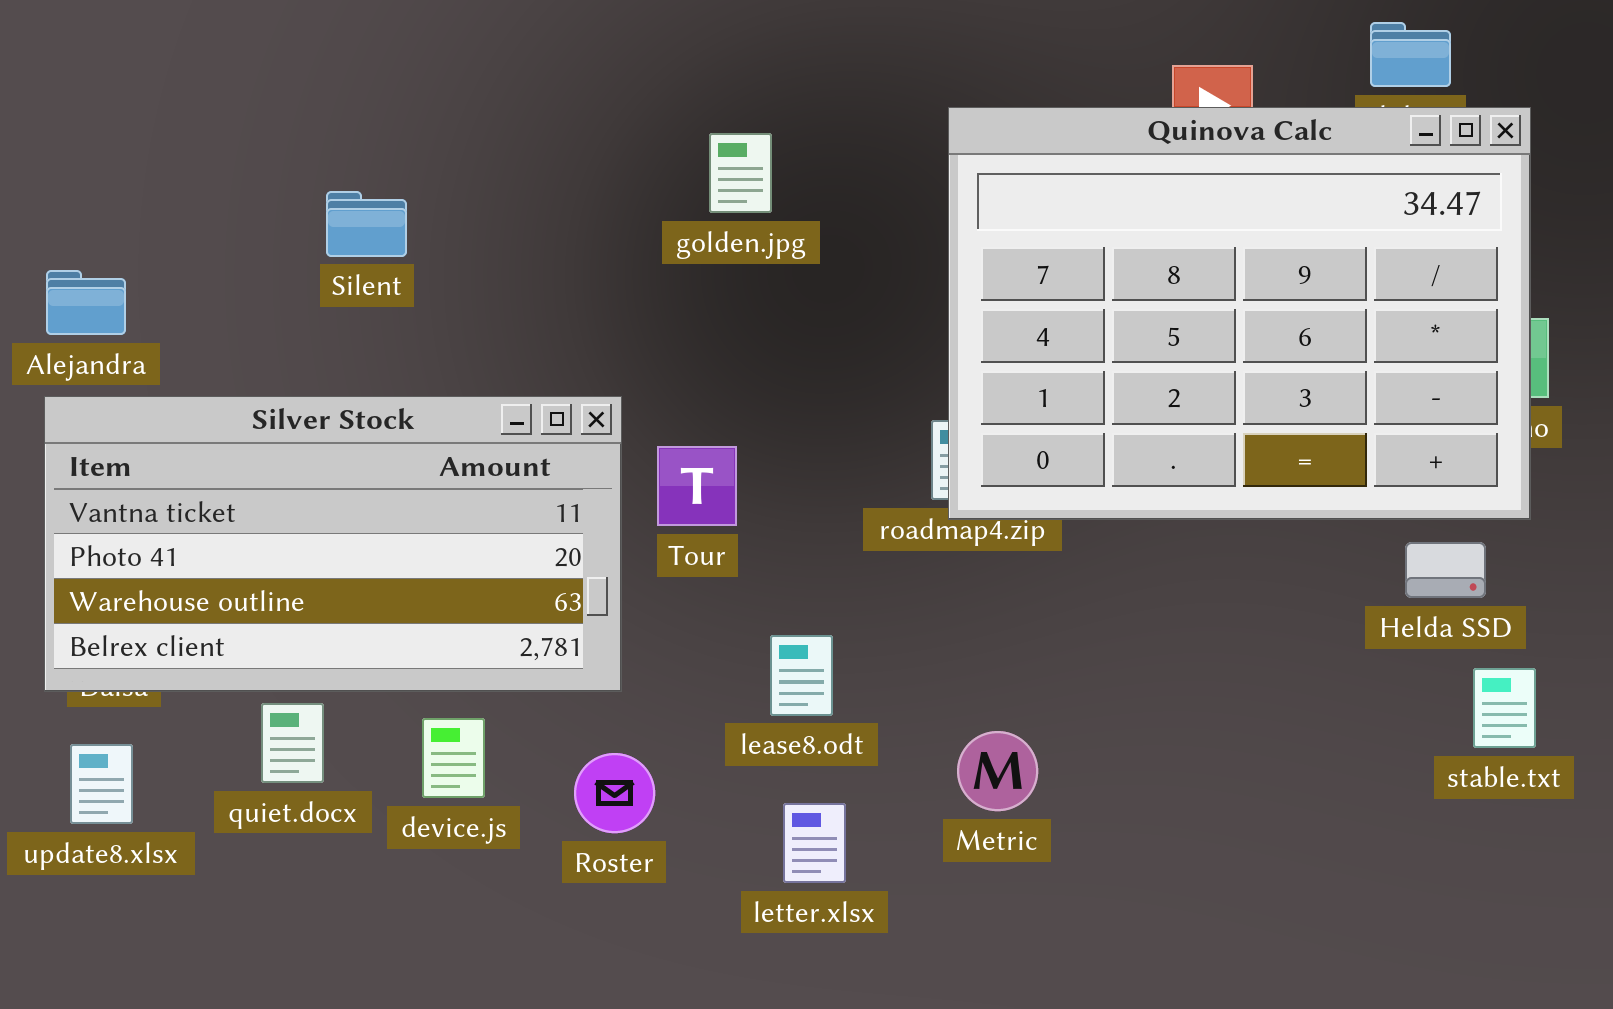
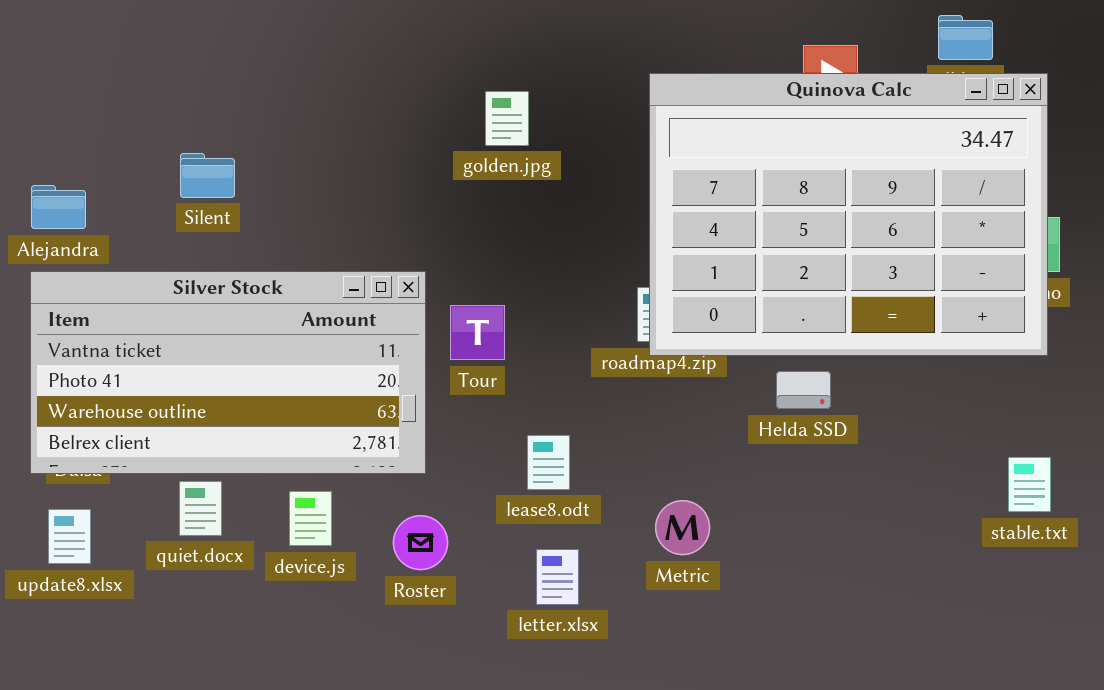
Silent: [326,191,407,257] -> [180,153,235,198], moved
Helda SSD: [1405,542,1486,598] -> [776,371,831,409], moved

